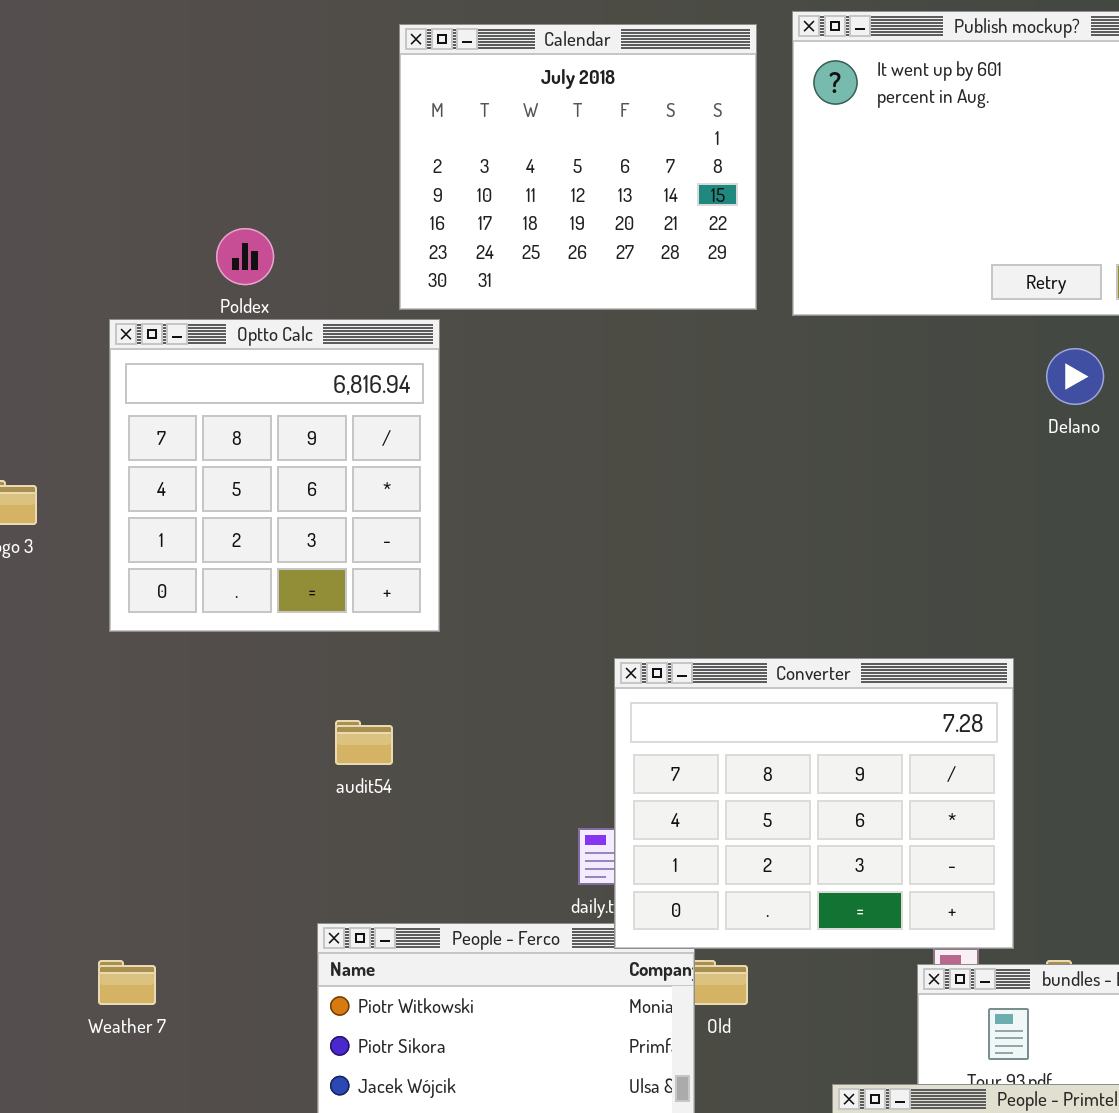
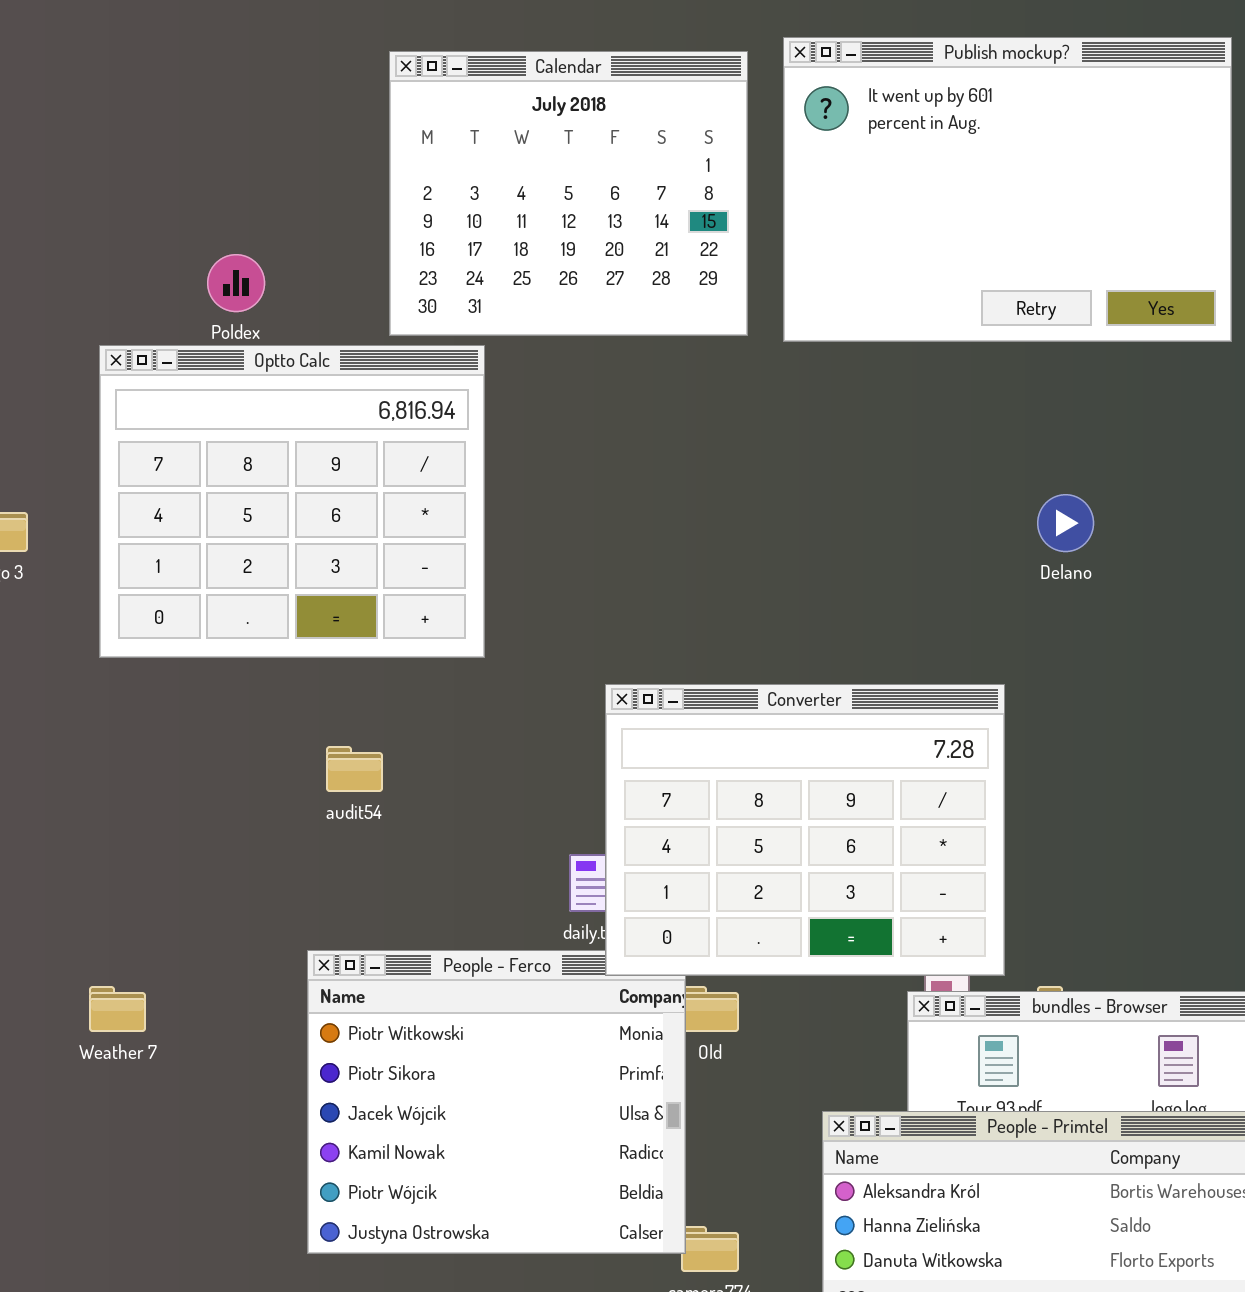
Optto Calc: [109,319,440,632] -> [99,345,485,658], resized
Delano: [1046,348,1104,405] -> [1037,494,1094,552], moved

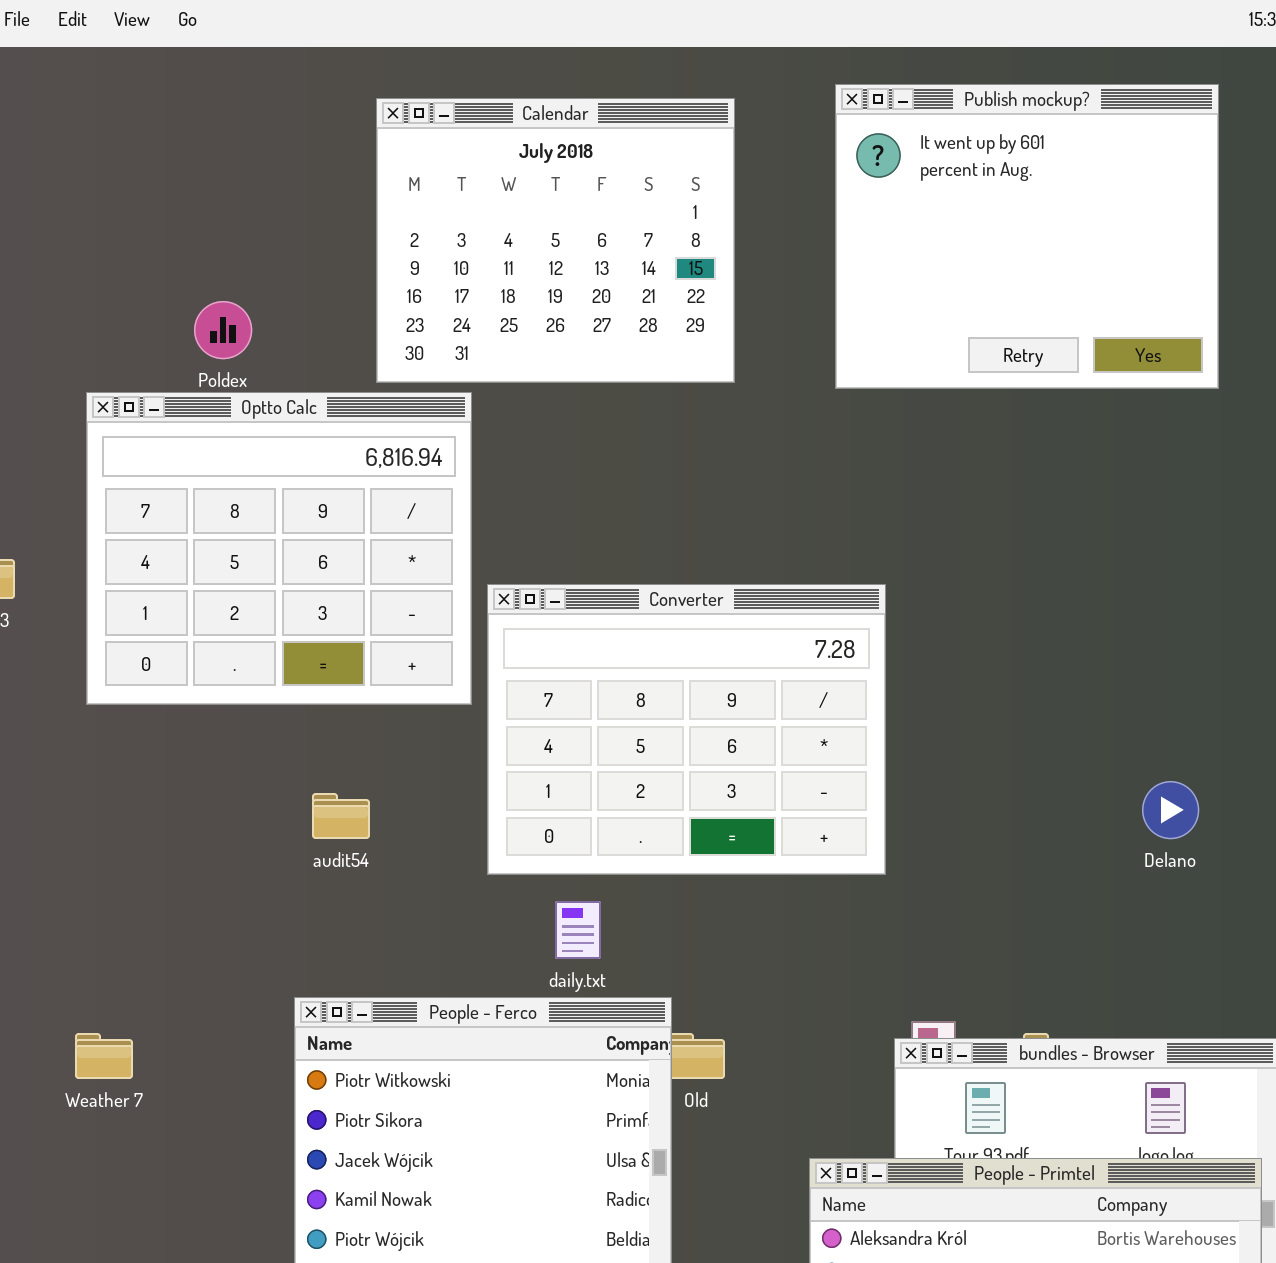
Publish mockup?: [783,37,1232,342] -> [835,84,1219,389], resized
Delano: [1037,494,1094,552] -> [1142,781,1199,839], moved
Converter: [605,684,1005,976] -> [487,584,886,875], moved

